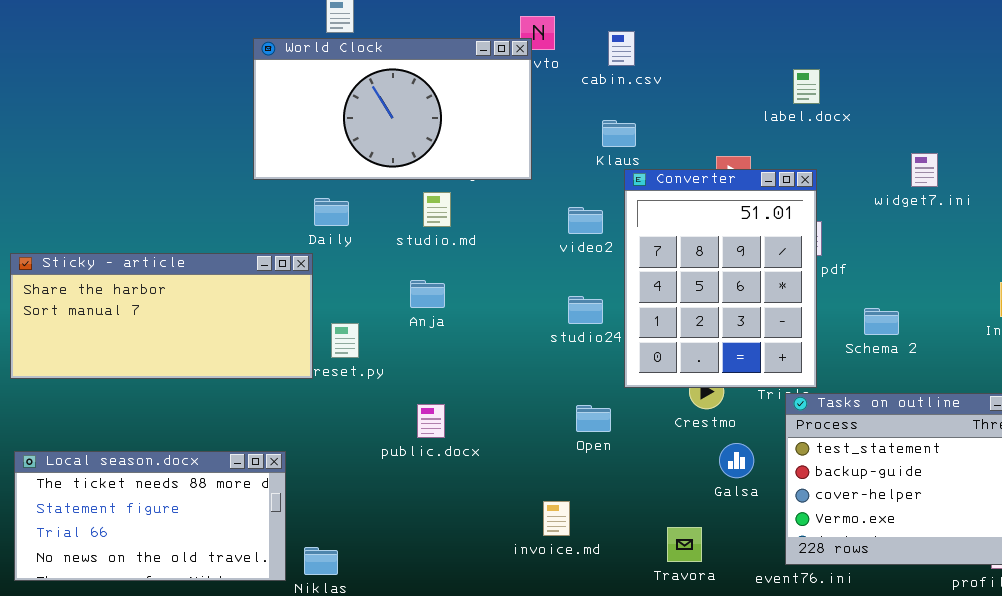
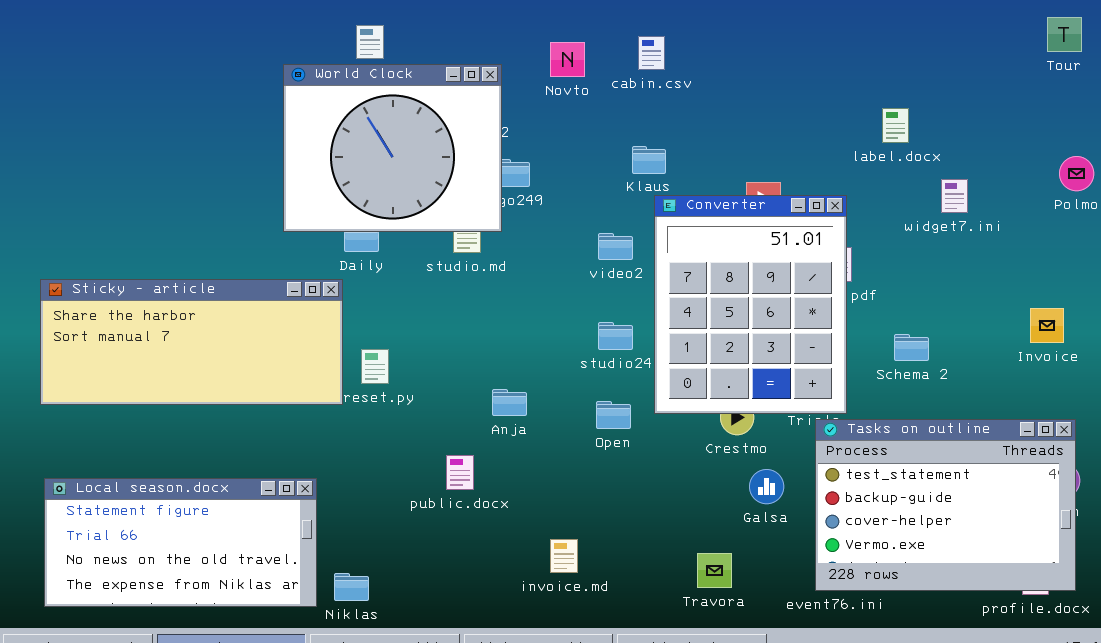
cabin.csv: [608,31,635,66] -> [638,36,665,70], moved
World Clock: [253,38,532,180] -> [283,64,502,232], resized
label.docx: [793,69,820,104] -> [882,108,909,143], moved
Anja: [410,280,445,308] -> [492,389,527,416], moved
public.docx: [417,404,445,438] -> [446,455,474,490], moved
Open: [576,405,611,432] -> [596,401,631,429], moved
Local season.docx: [14,451,286,581] -> [44,478,317,607], scrolled down 1 row
invoice.md: [543,501,570,536] -> [550,539,578,573], moved

